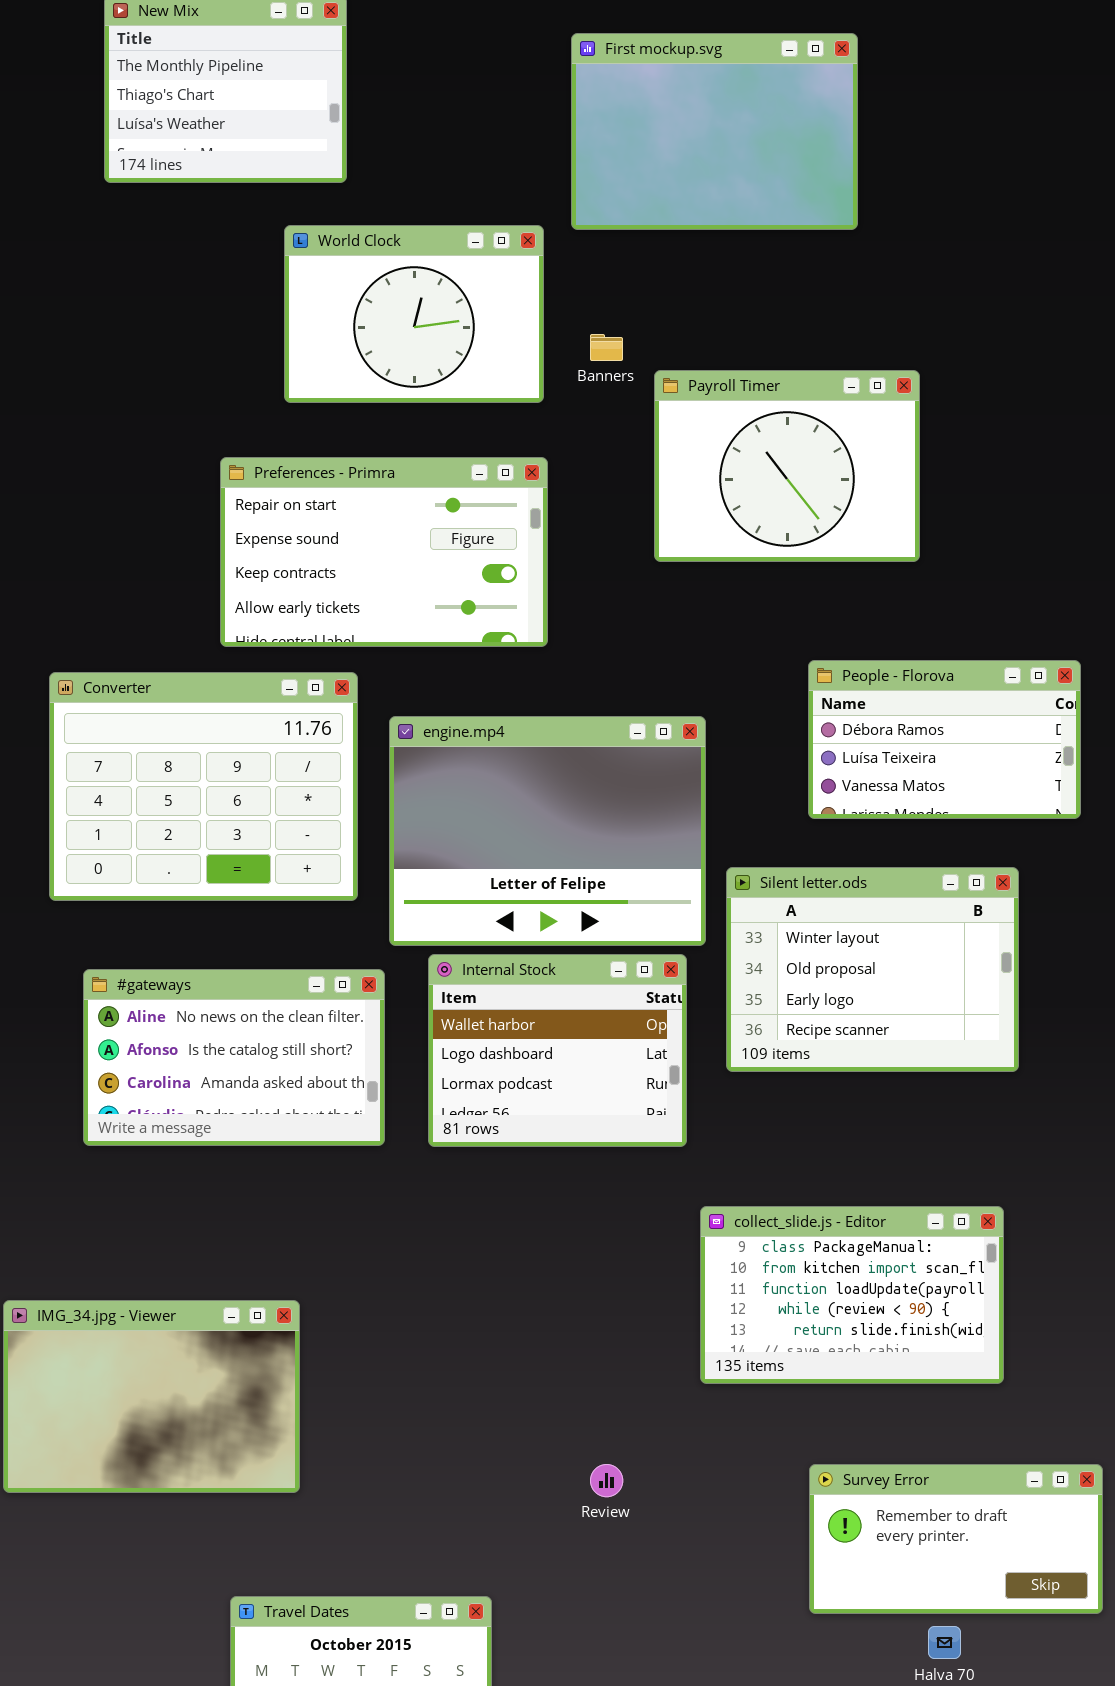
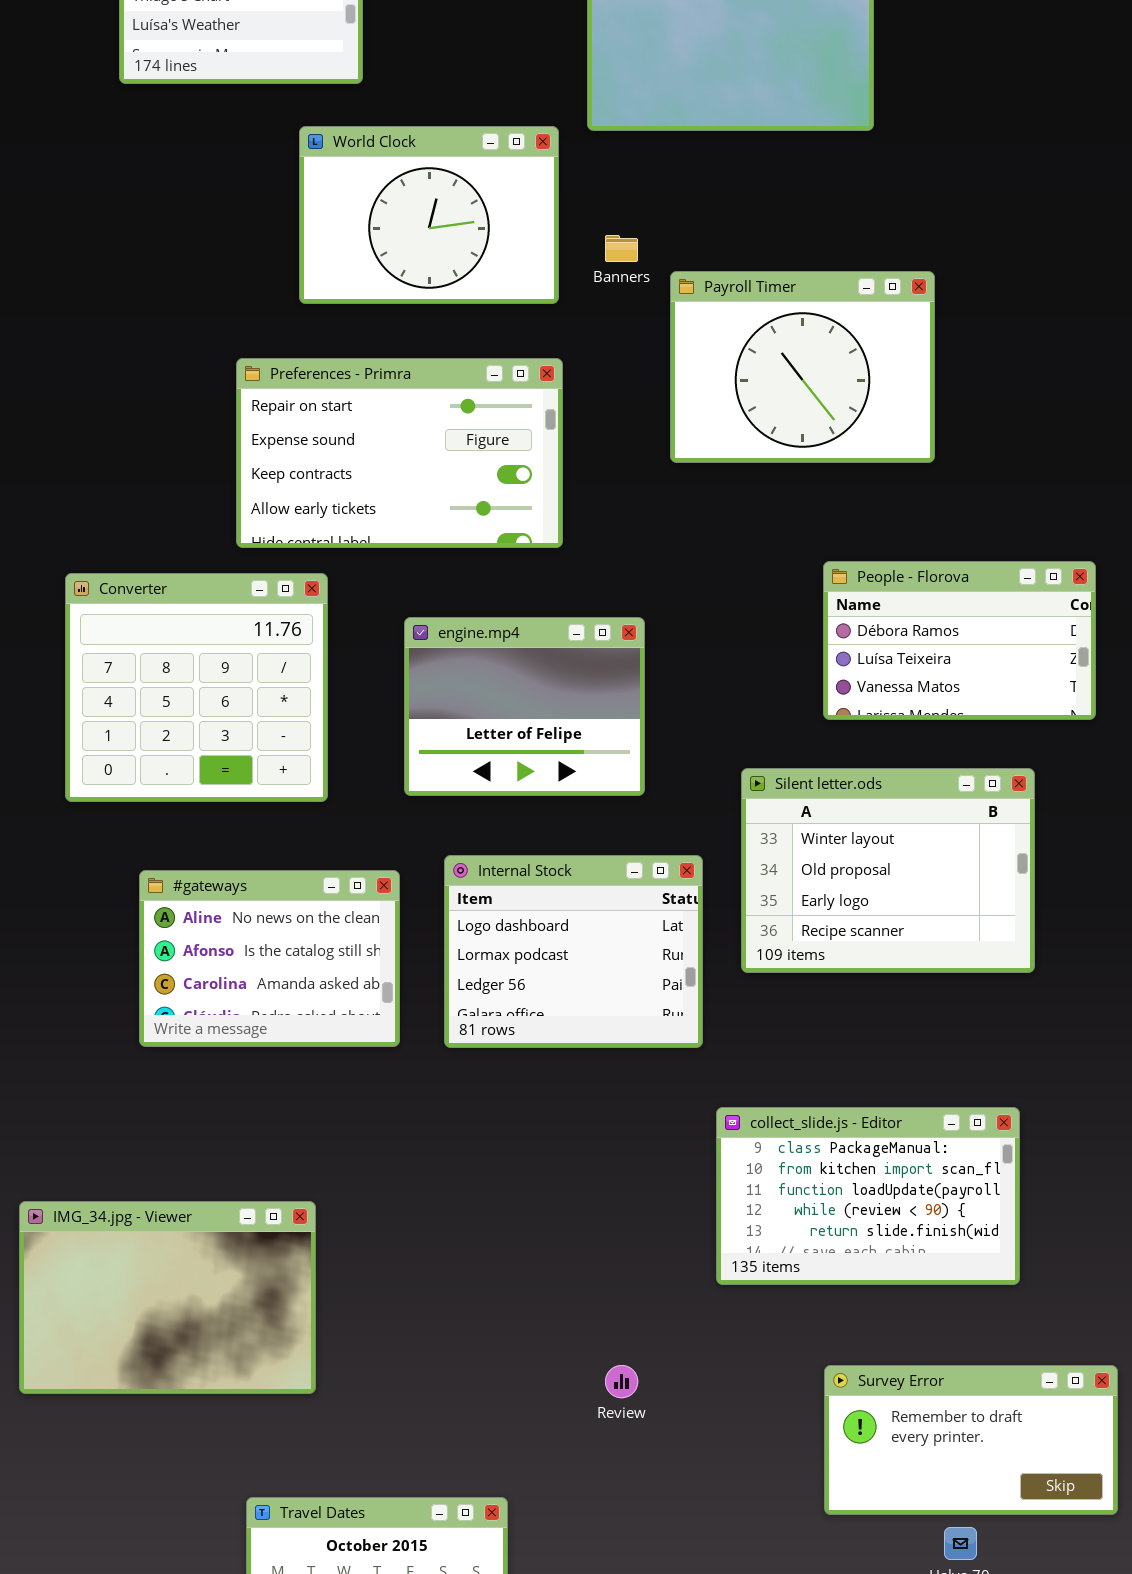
Converter: [49,672,358,901] -> [65,573,328,802], resized
engine.mp4: [389,716,706,946] -> [404,617,645,796], resized
Internal Stock: [428,954,687,1147] -> [444,855,703,1048], scrolled down 1 row
#gateways: [83,969,385,1146] -> [139,870,400,1047], resized

